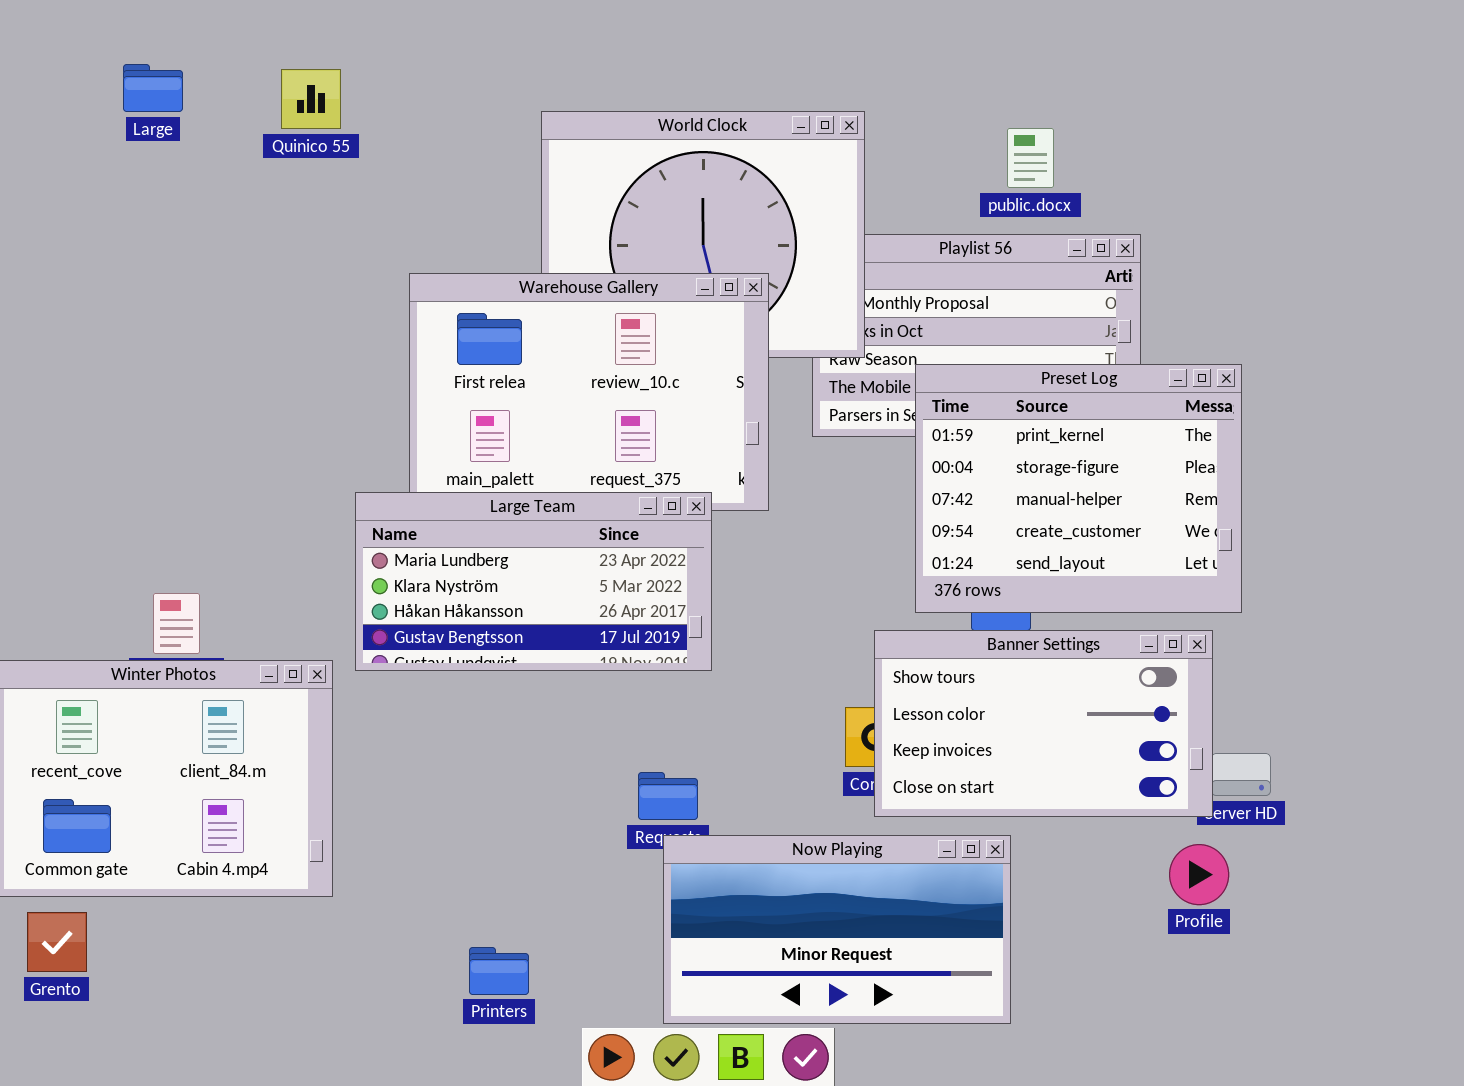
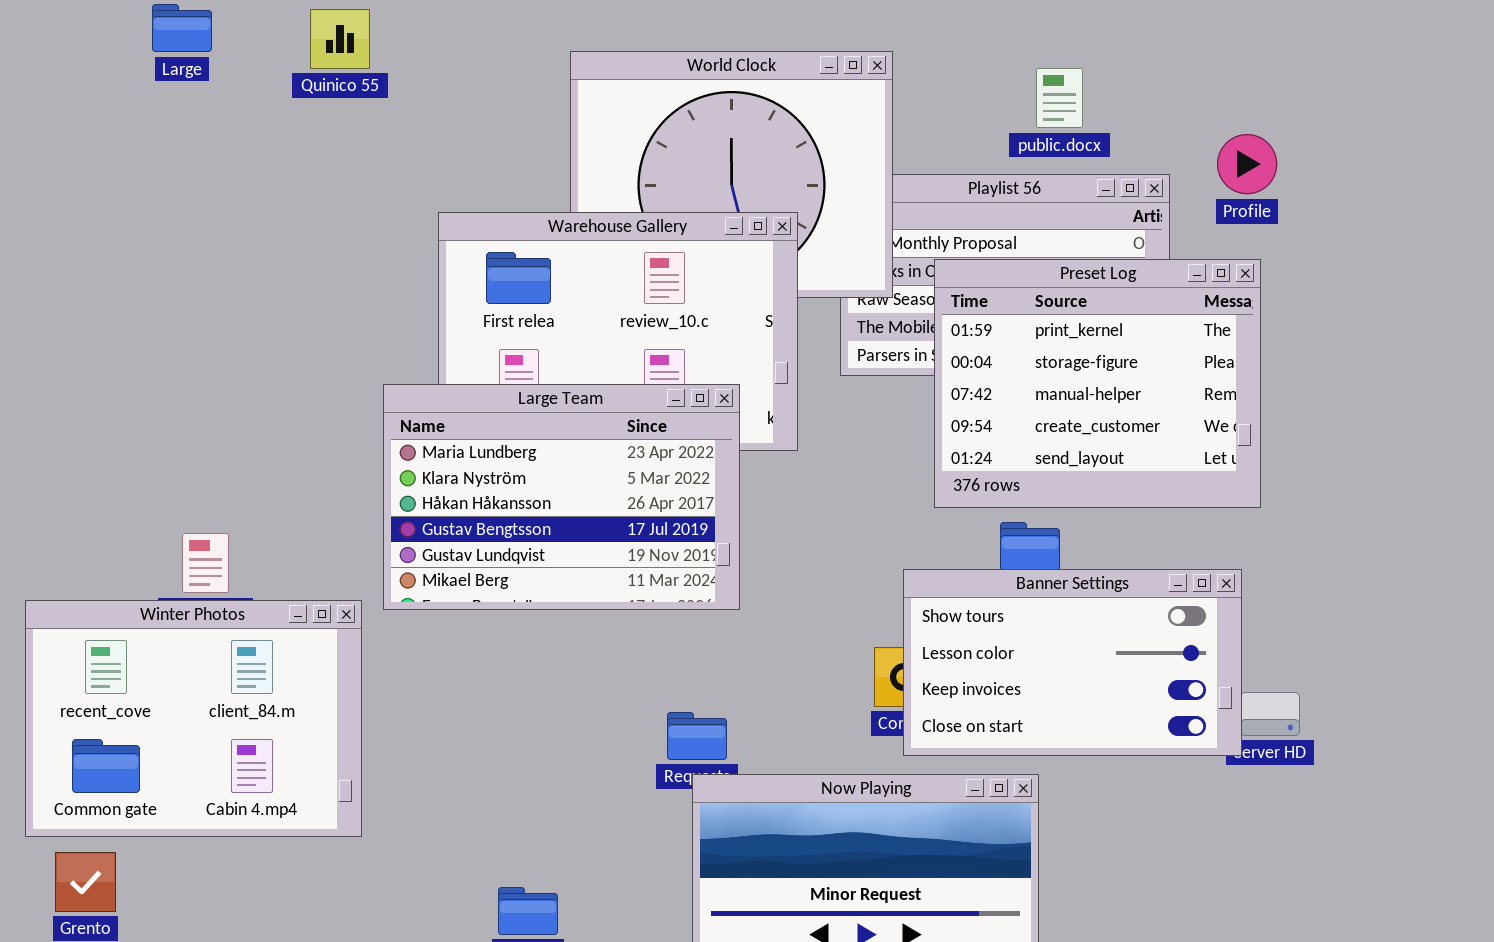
Preset Log: [915,364,1242,613] -> [934,259,1261,508], moved
Large Team: [355,492,712,671] -> [383,384,740,610], resized
Profile: [1169,844,1229,905] -> [1217,134,1277,194], moved

